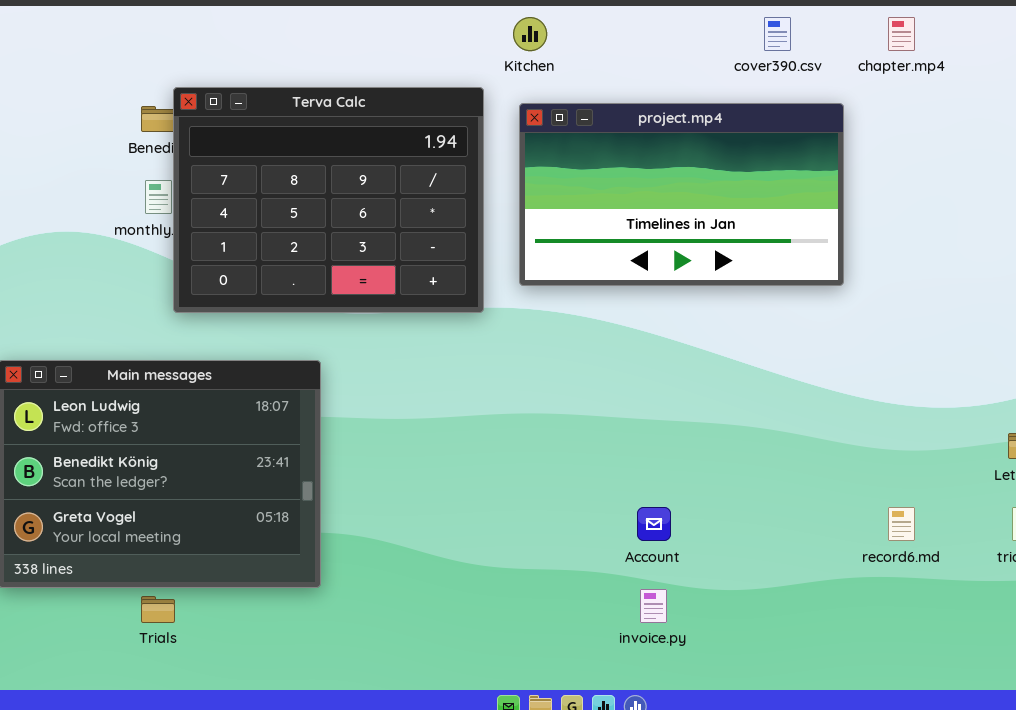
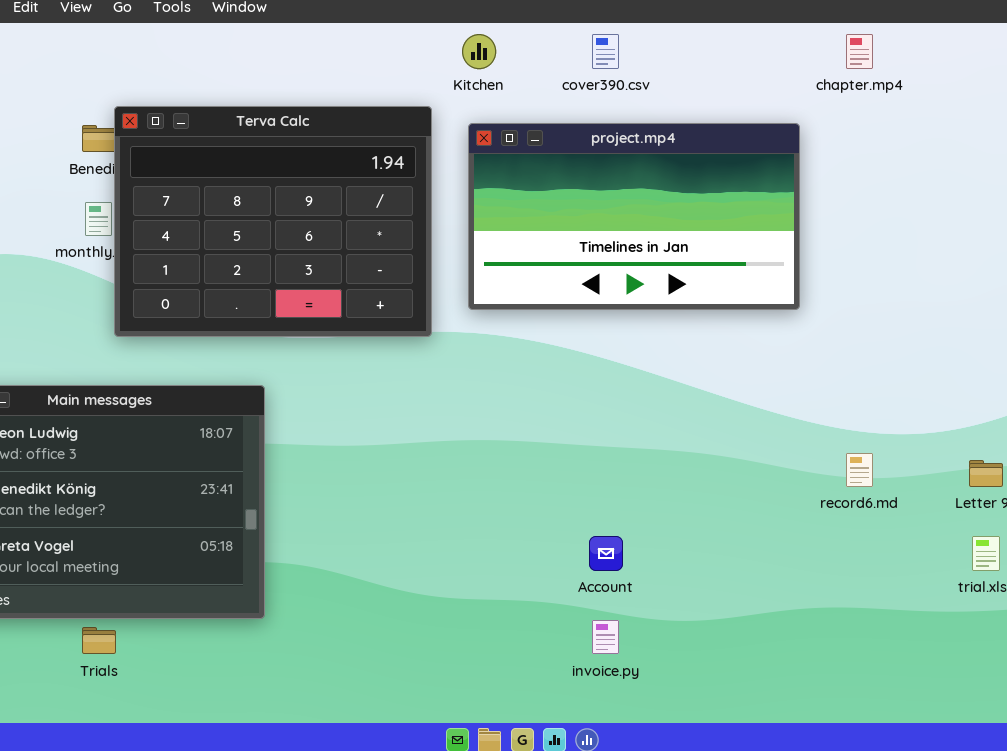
cover390.csv: [764,17,791,51] -> [592,34,619,69], moved
record6.md: [888,507,915,541] -> [846,453,873,487], moved

